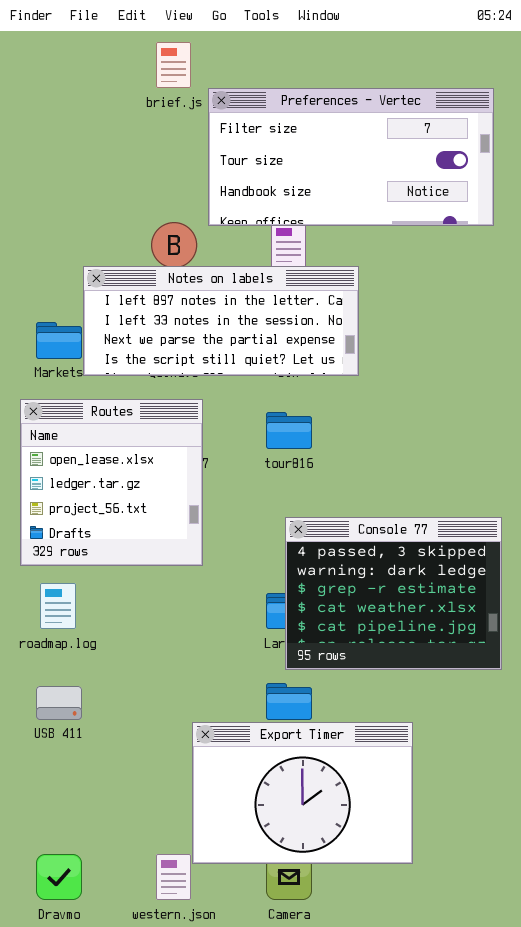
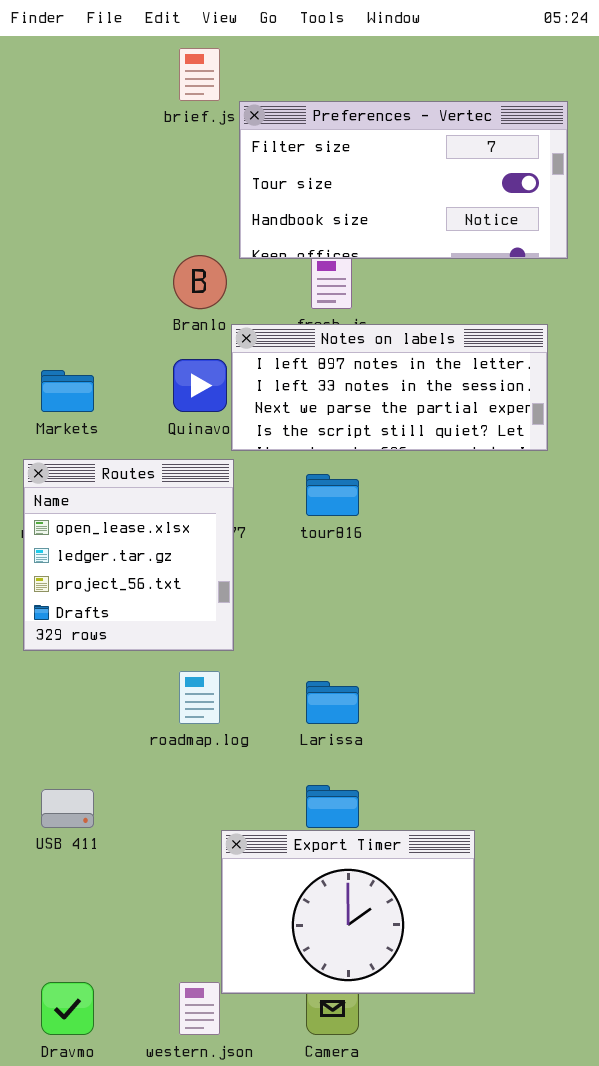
Notes on labels: [83,266,359,376] -> [231,324,548,451], moved
Console 77: [285,517,502,670] -> none, closed
roadmap.log: [40,583,76,629] -> [179,671,220,724], moved

